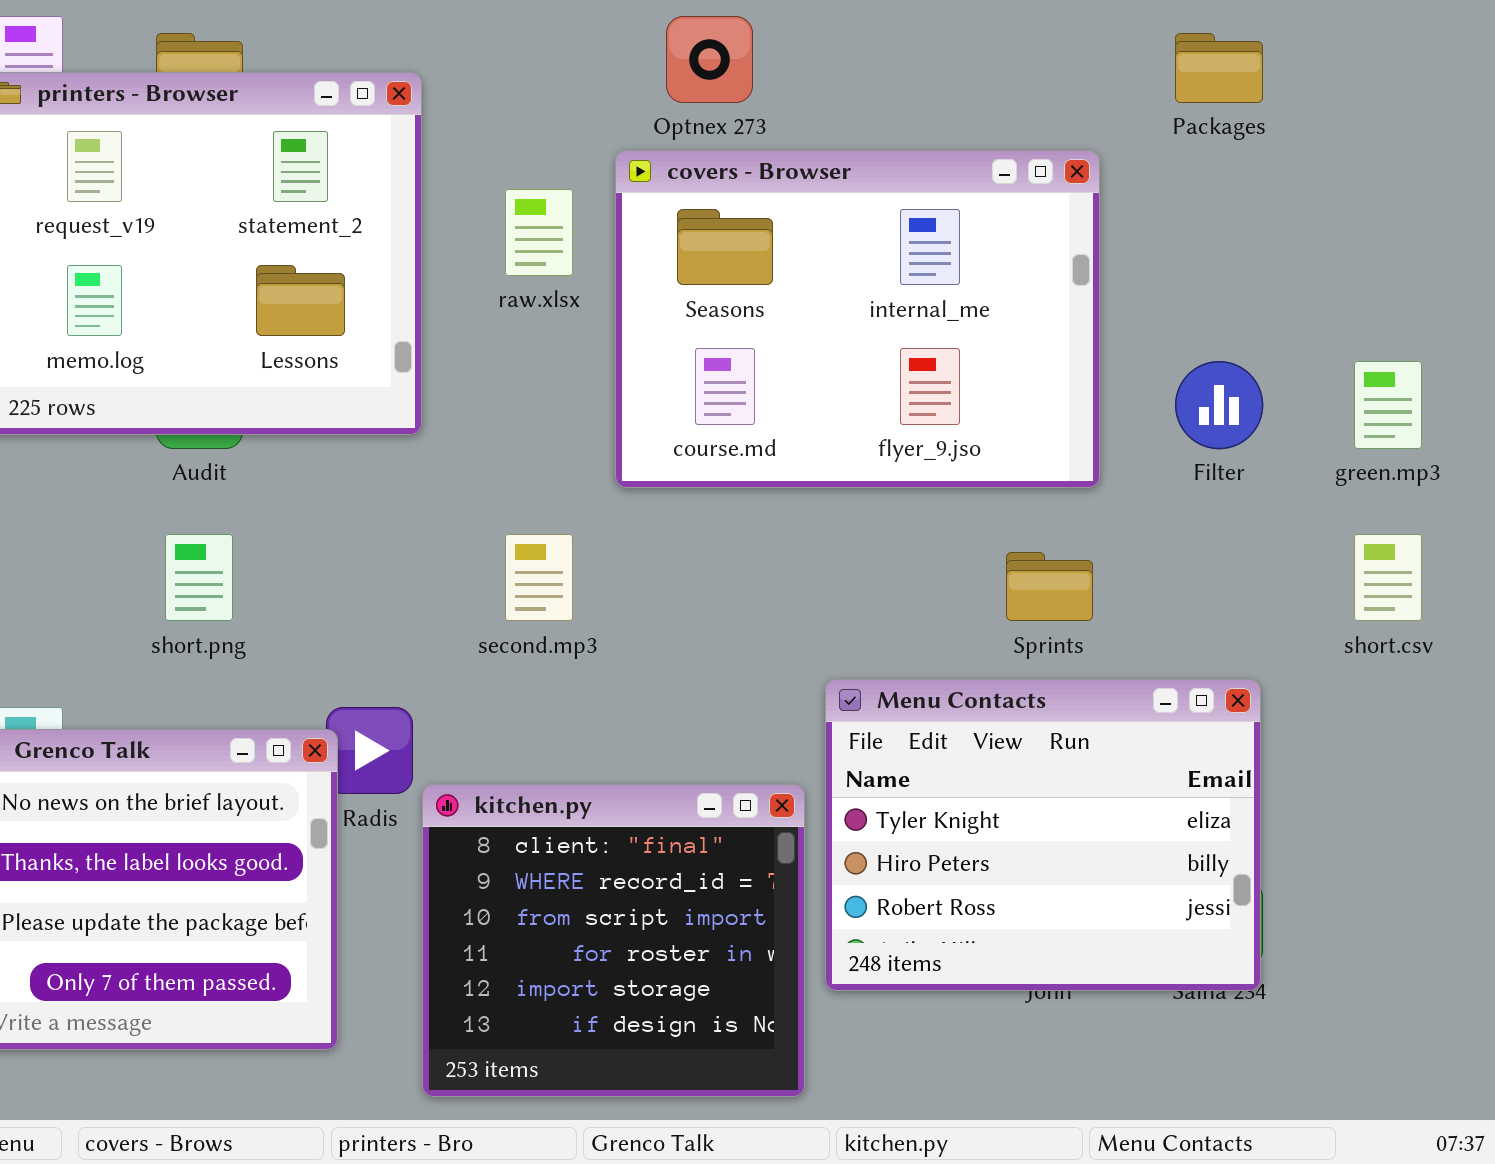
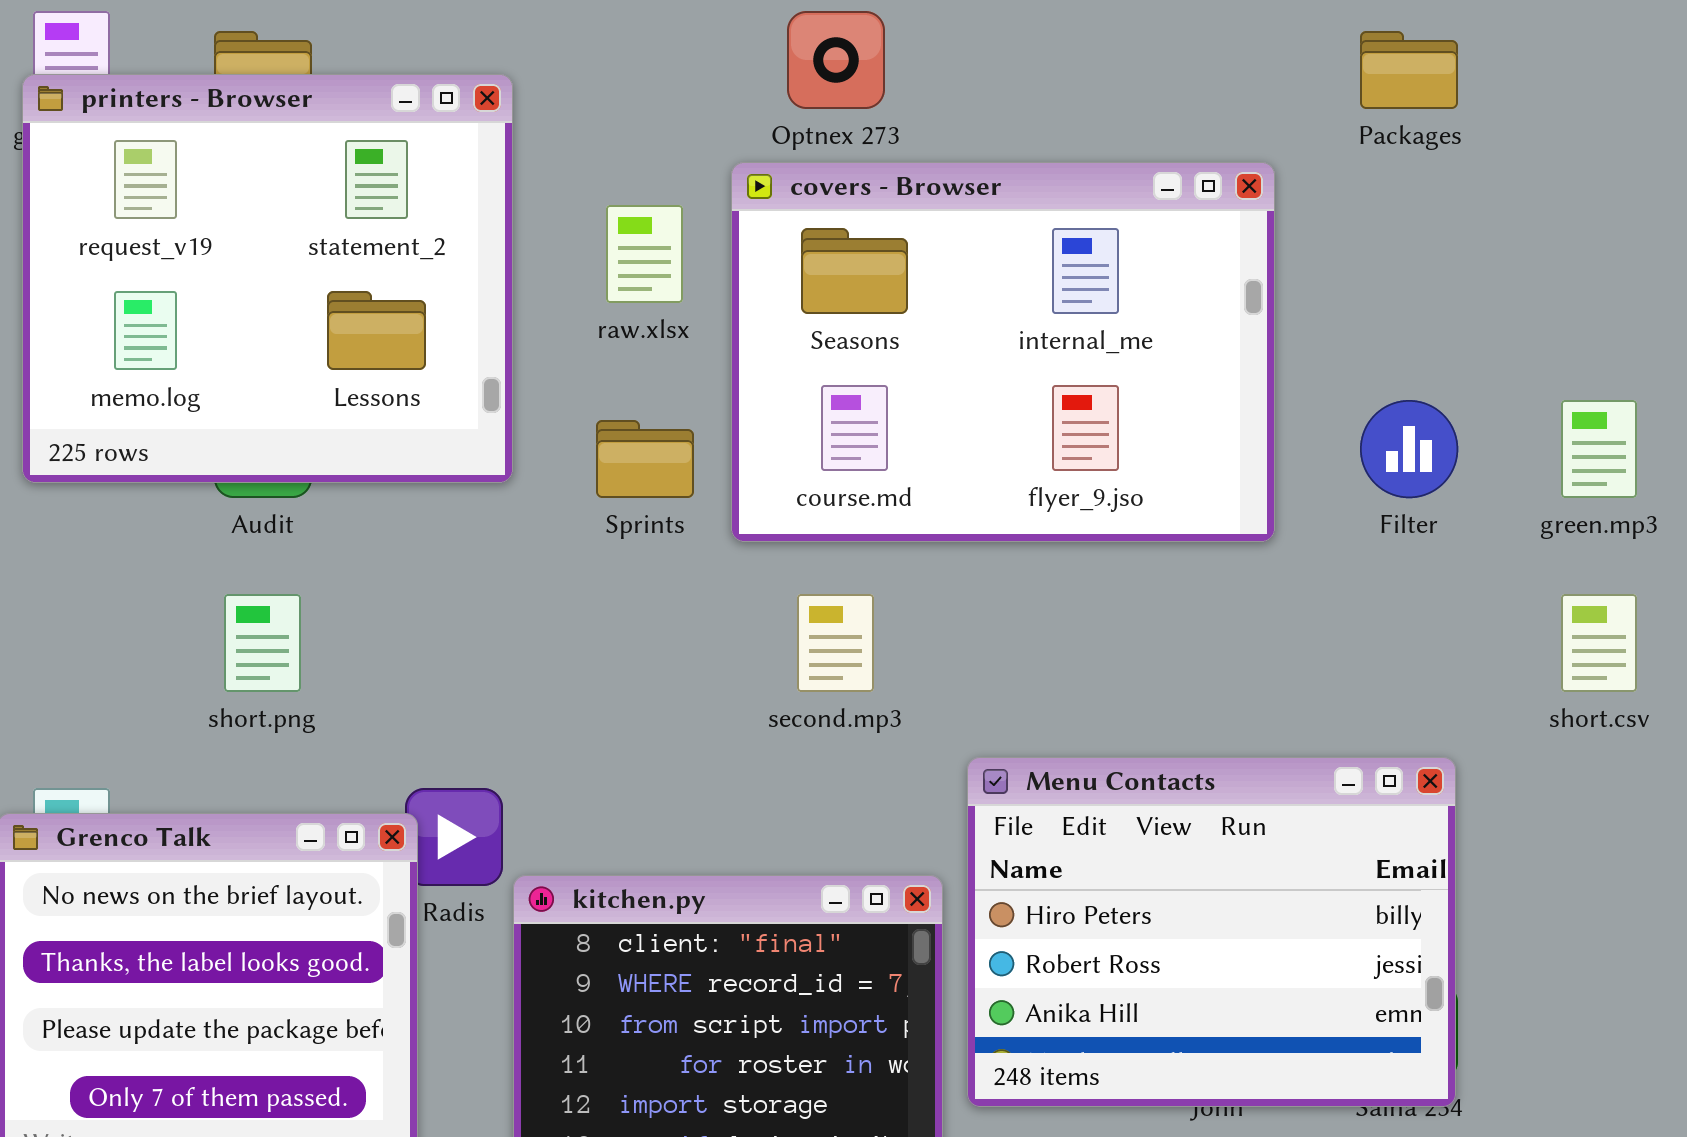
second.mp3: [505,534,573,621] -> [797,594,874,692], moved
Sprints: [1006,552,1093,621] -> [596,420,694,498], moved
Menu Contacts: [825,679,1261,991] -> [967,757,1456,1107], scrolled down 1 row

